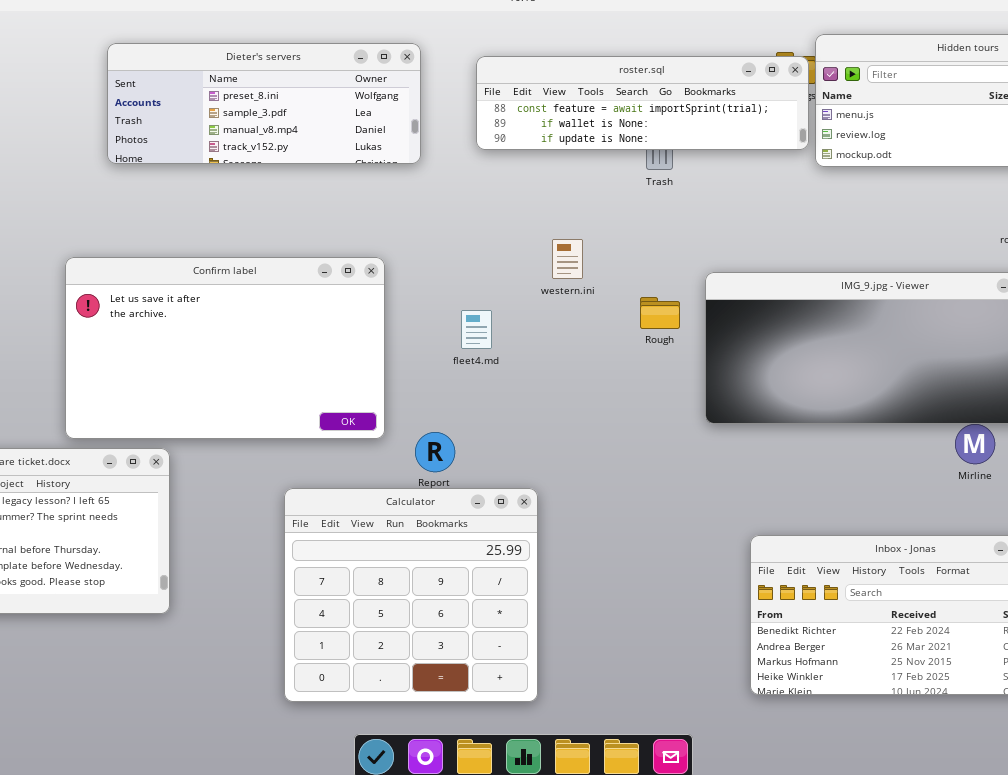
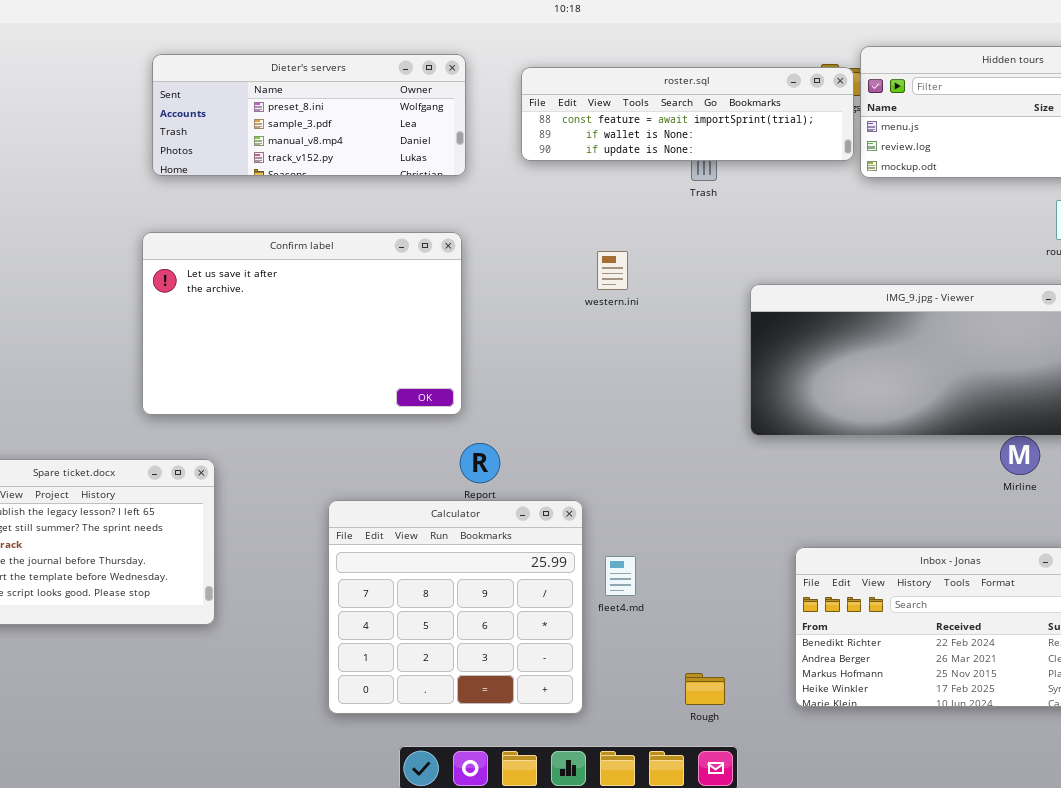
Confirm label: [65,257,385,439] -> [142,232,462,415], moved
Rough: [640,297,680,329] -> [685,673,725,705], moved
fleet4.md: [461,310,492,349] -> [605,556,636,596], moved

